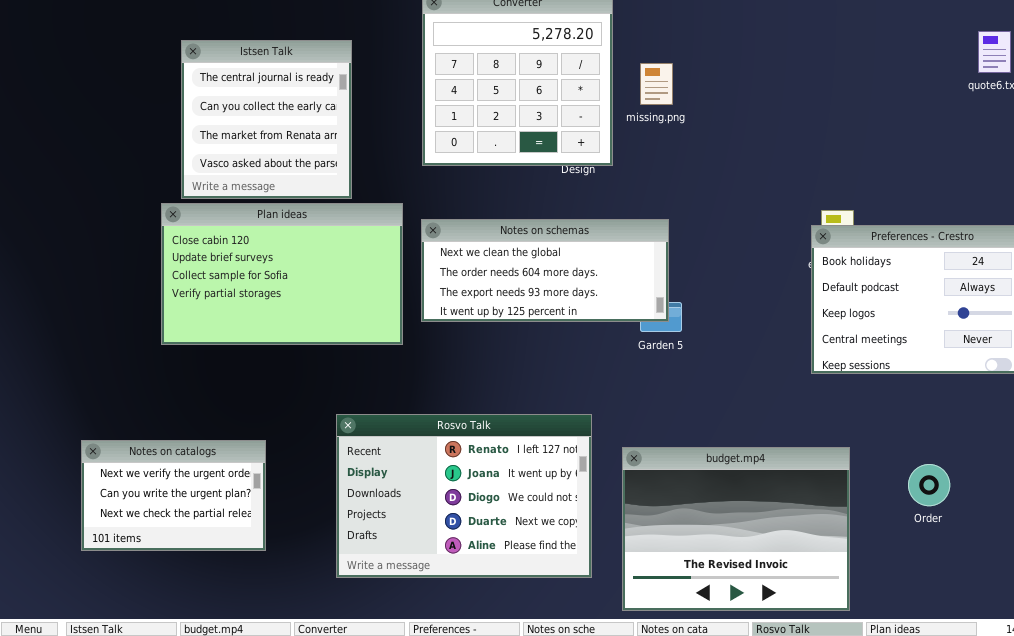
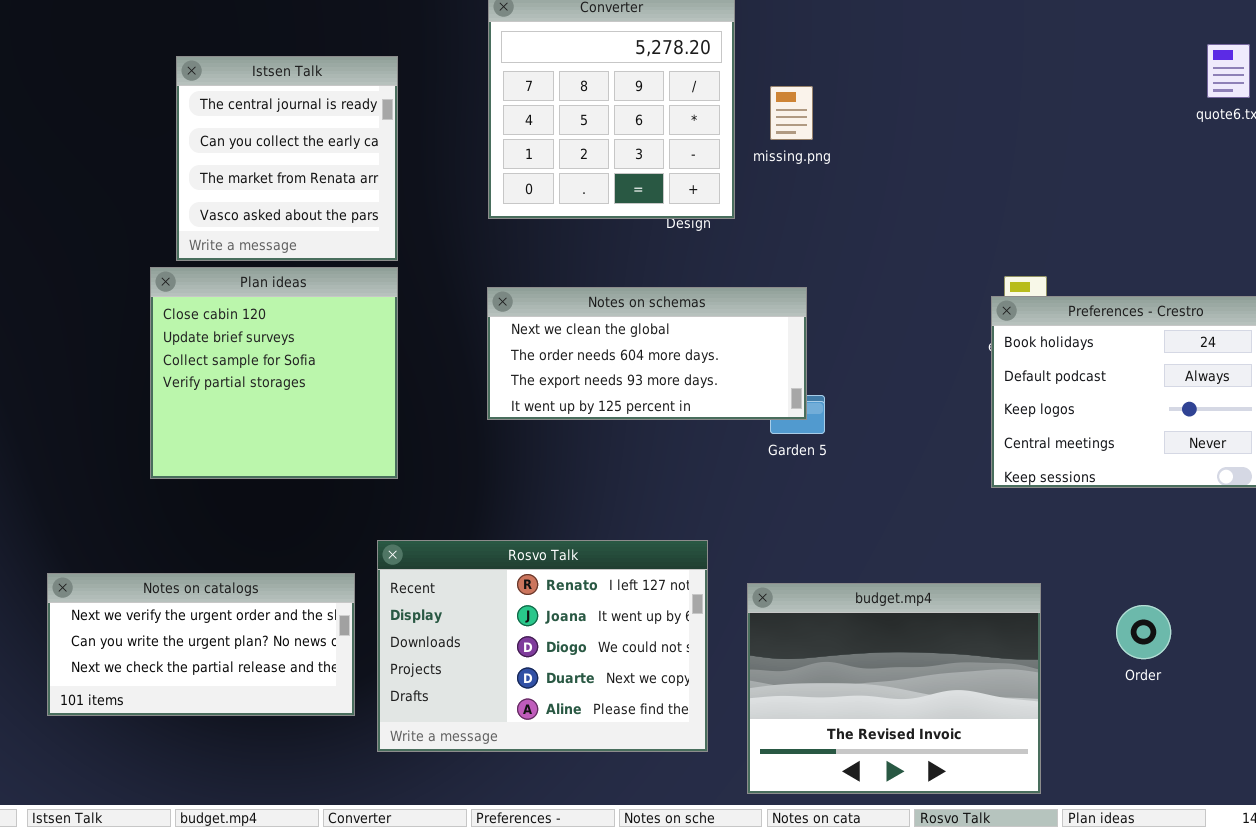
Plan ideas: [161,203,403,345] -> [150,267,398,479], resized
Notes on catalogs: [81,440,266,551] -> [47,573,355,716], resized

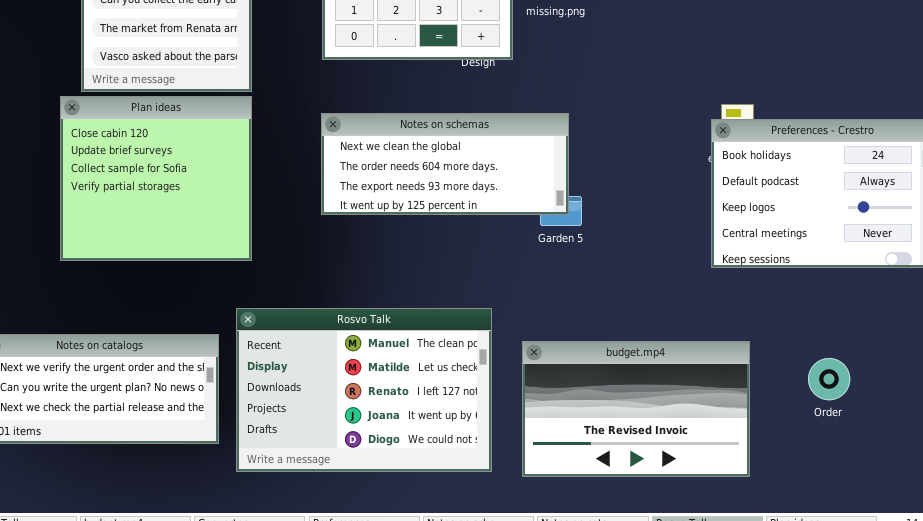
Rosvo Talk: [377,540,708,752] -> [236,308,492,472], scrolled up 2 rows
budget.mp4: [747,583,1041,794] -> [522,341,750,477], resized

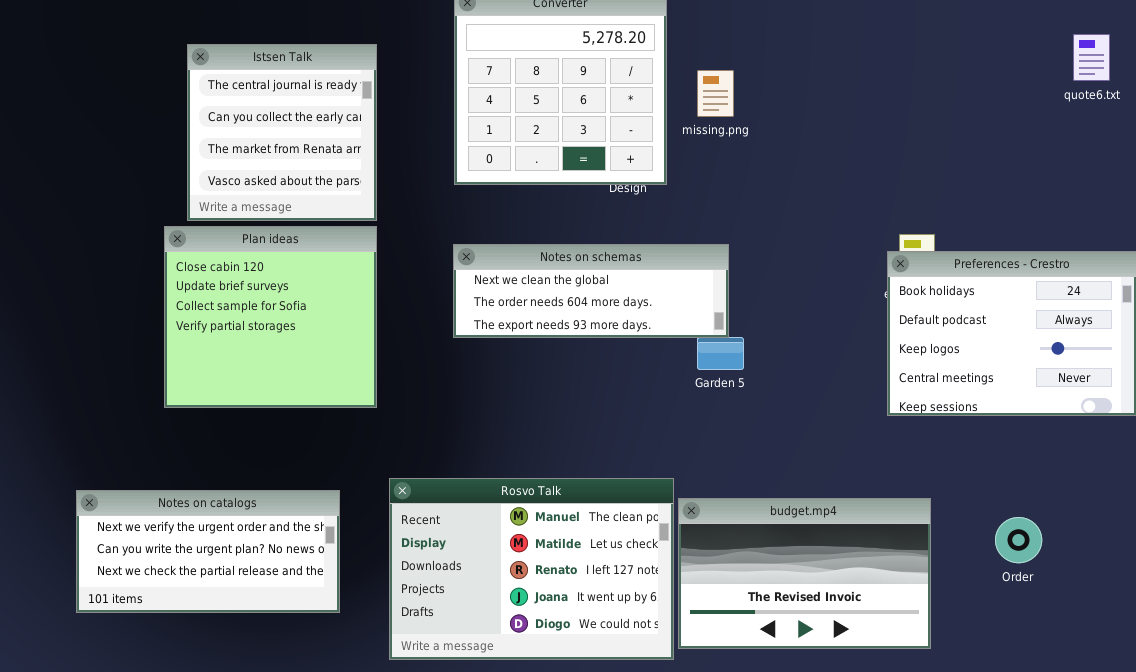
Notes on schemas: [321,113,569,215] -> [453,244,729,338], resized
Rosvo Talk: [236,308,492,472] -> [389,478,674,660], moved

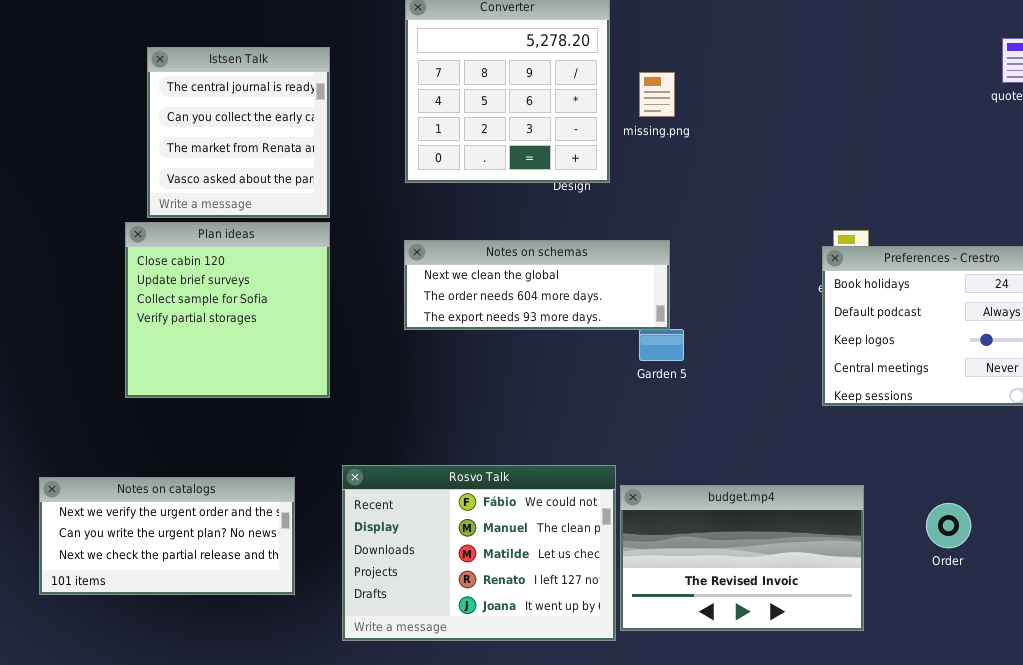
Rosvo Talk: [389,478,674,660] -> [342,465,616,641], scrolled up 1 row

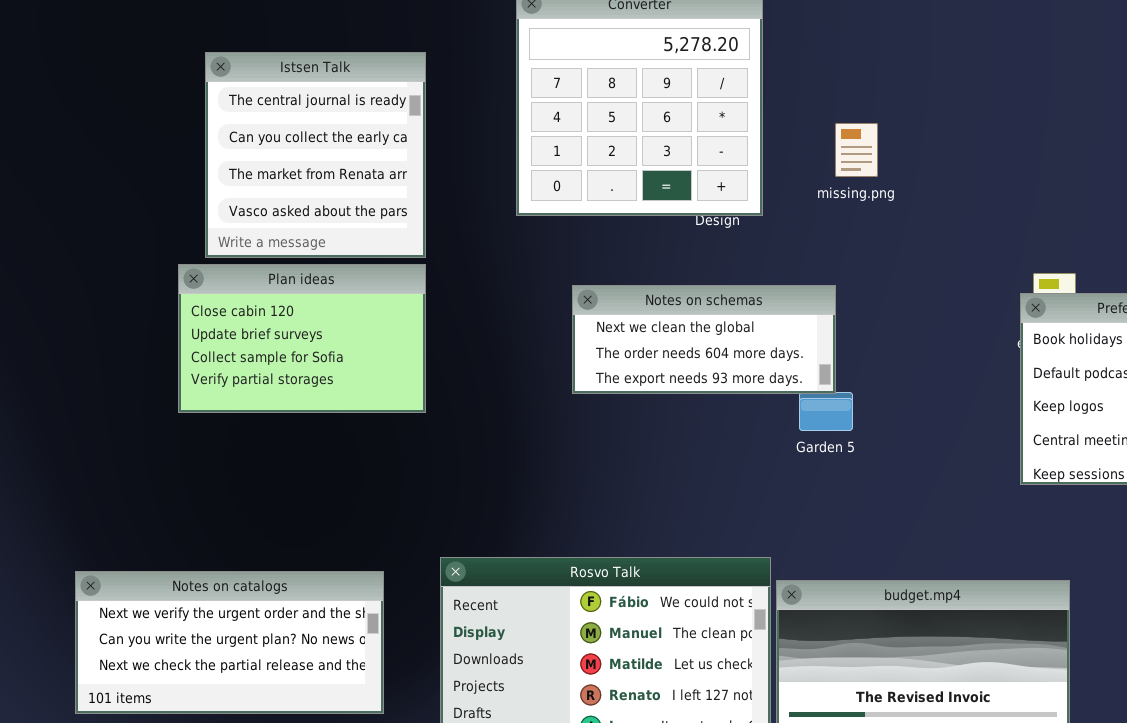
missing.png: [639,72,675,117] -> [835,123,878,177], moved
Plan ideas: [125,222,330,398] -> [178,264,426,413], resized
Notes on schemas: [404,240,670,330] -> [572,285,836,394], resized

